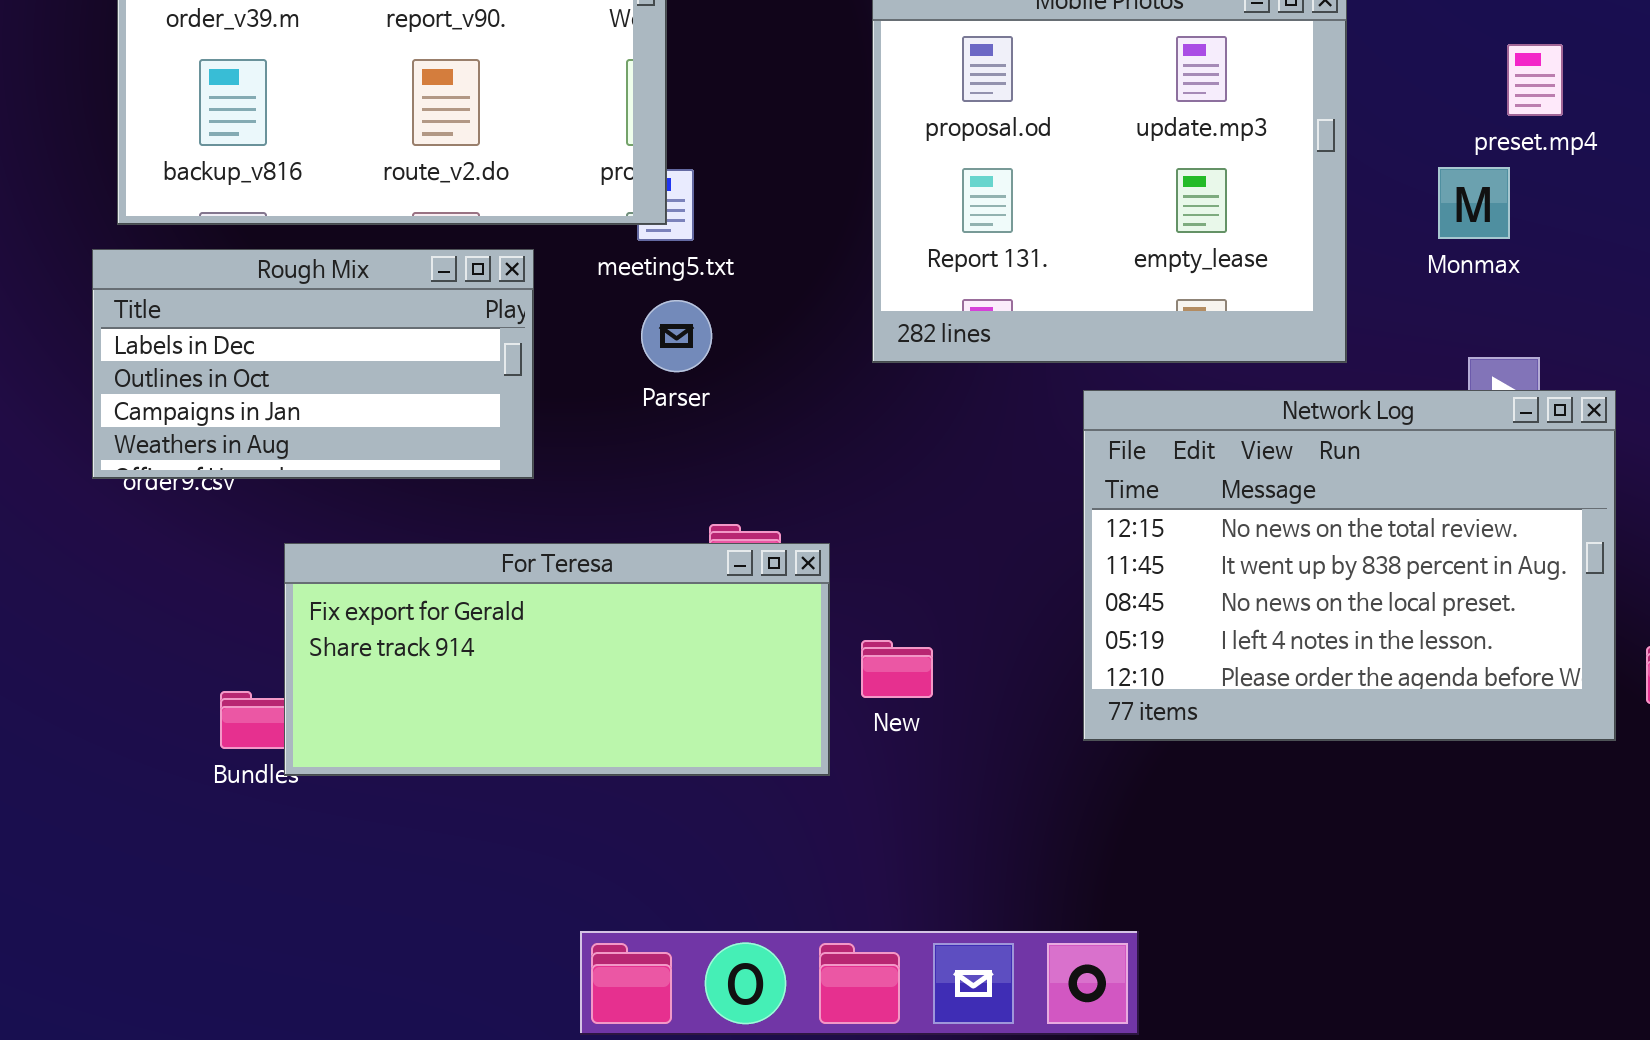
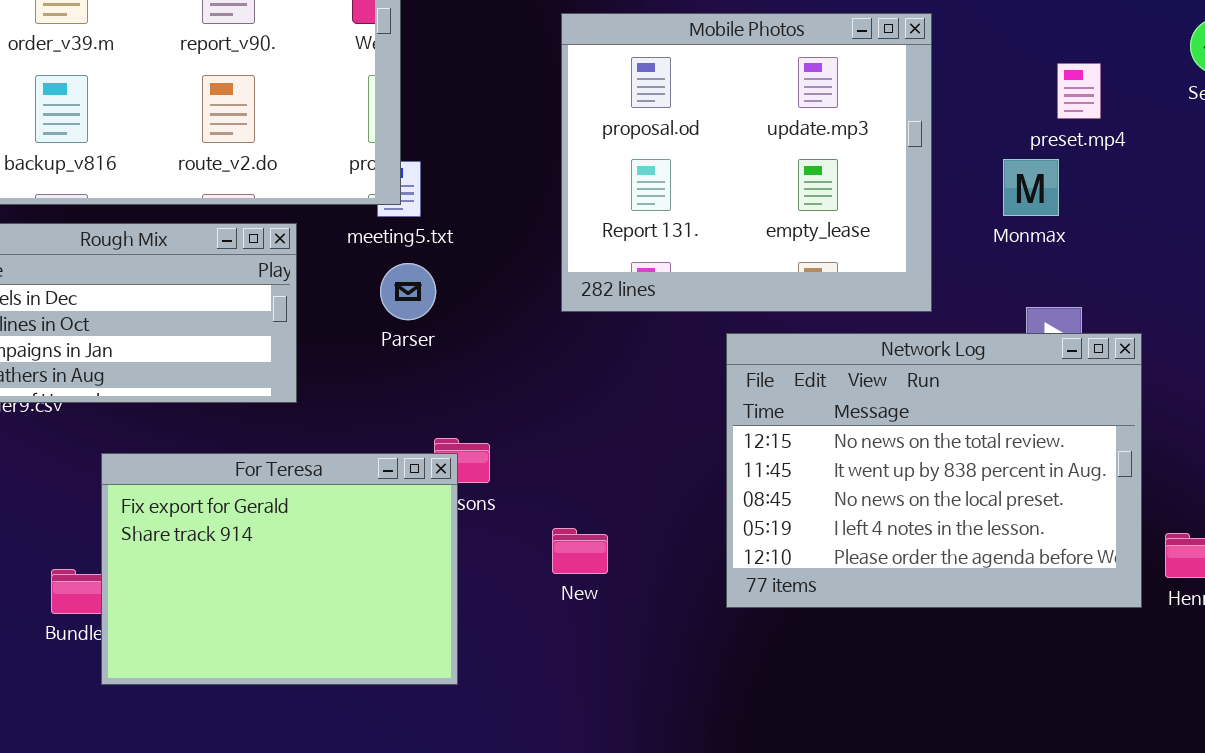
For Teresa: [284,543,830,776] -> [101,453,458,685], resized

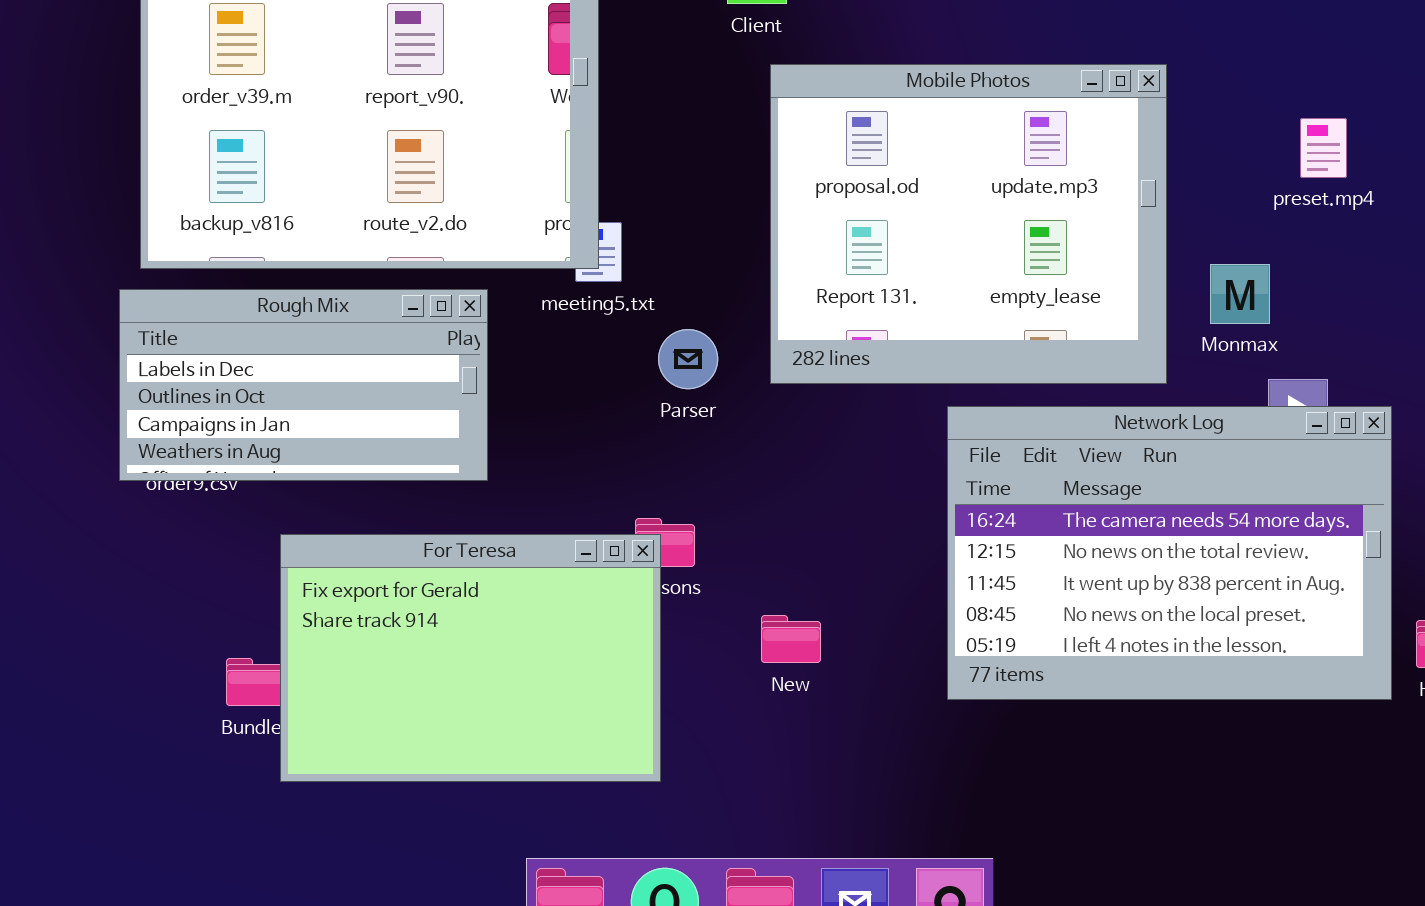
Monmax: [1003,159,1059,216] -> [1210,264,1270,324], moved
Parser: [380,263,436,320] -> [658,329,718,389], moved
Network Log: [726,333,1142,608] -> [947,406,1392,700], scrolled up 1 row

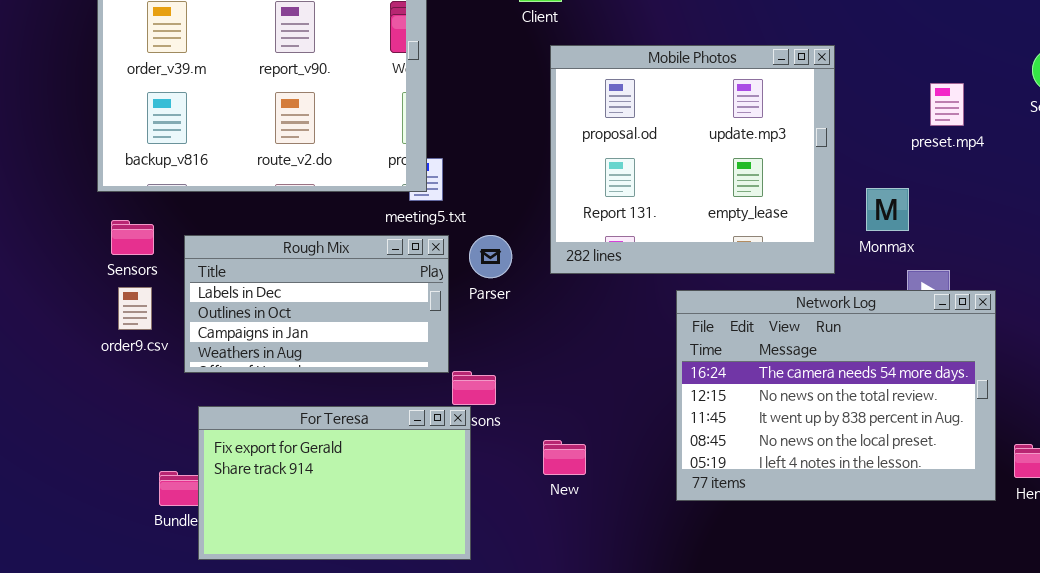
Rough Mix: [119,289,488,481] -> [184,235,449,373], moved
For Teresa: [280,534,661,782] -> [198,406,471,560], resized

